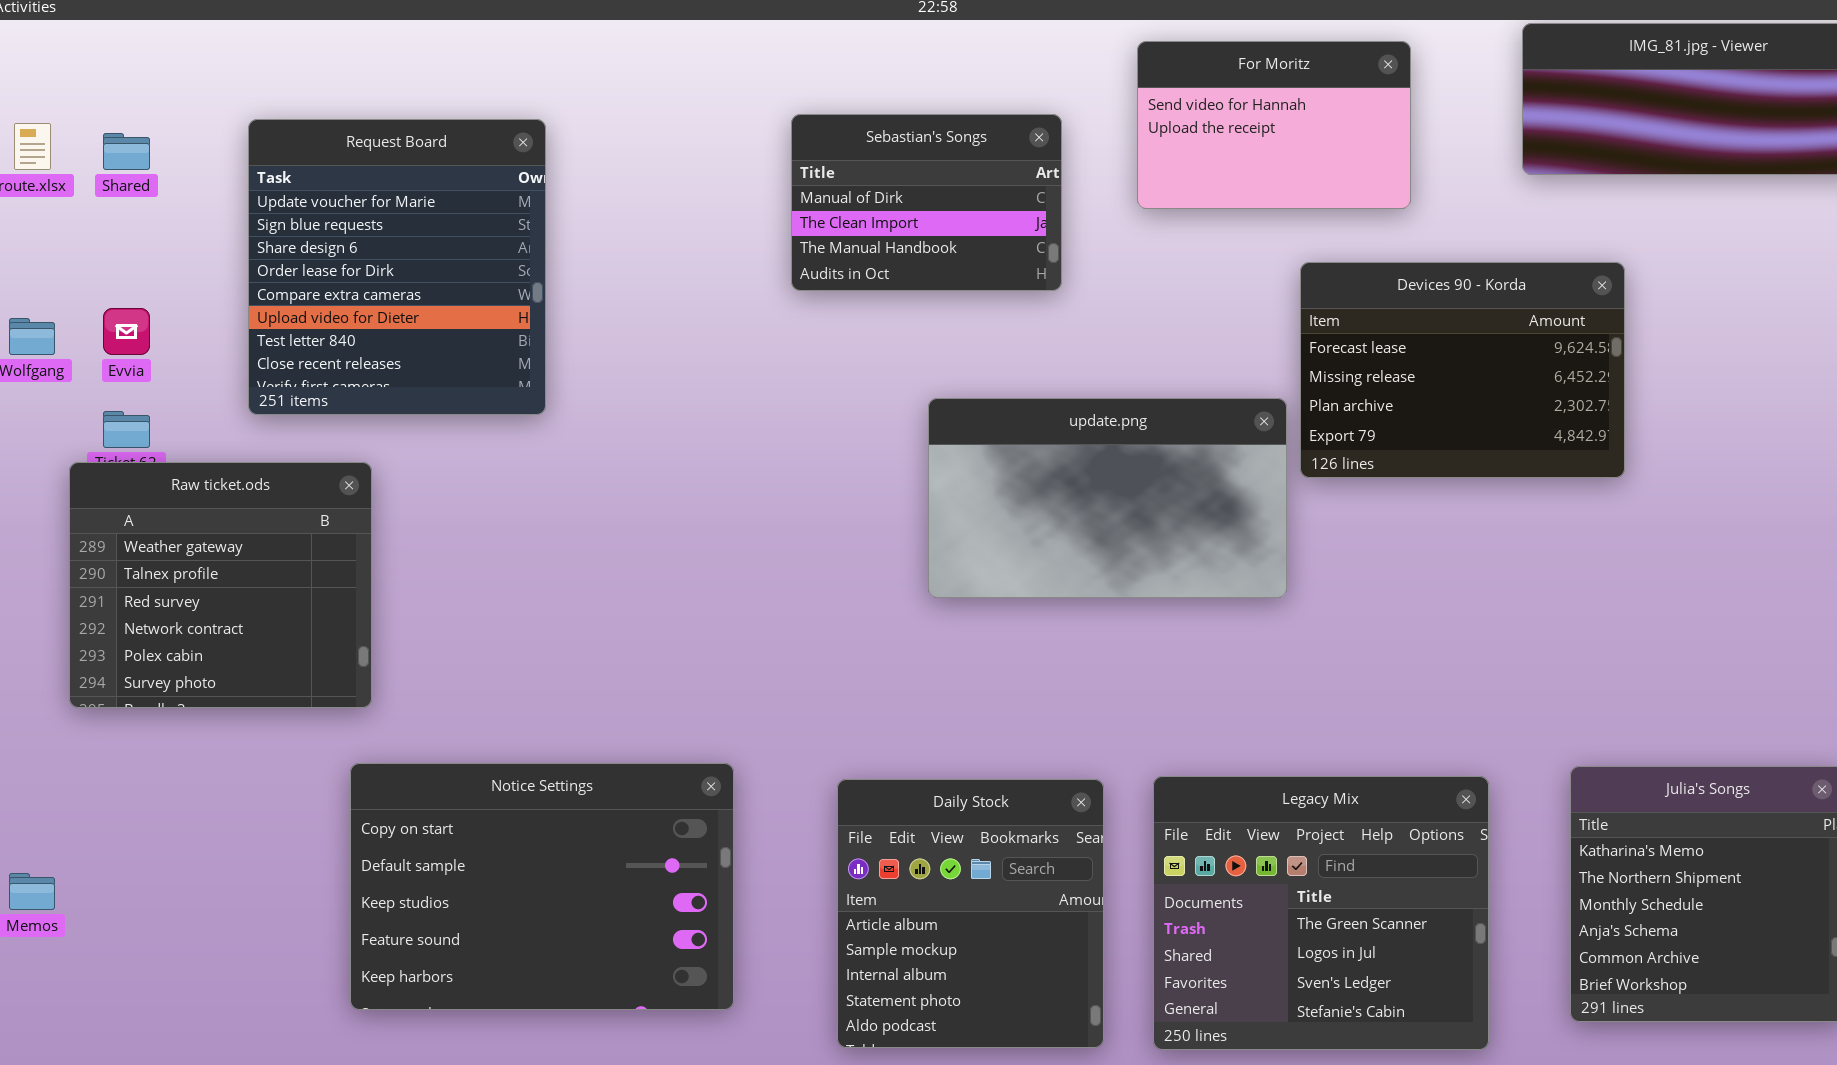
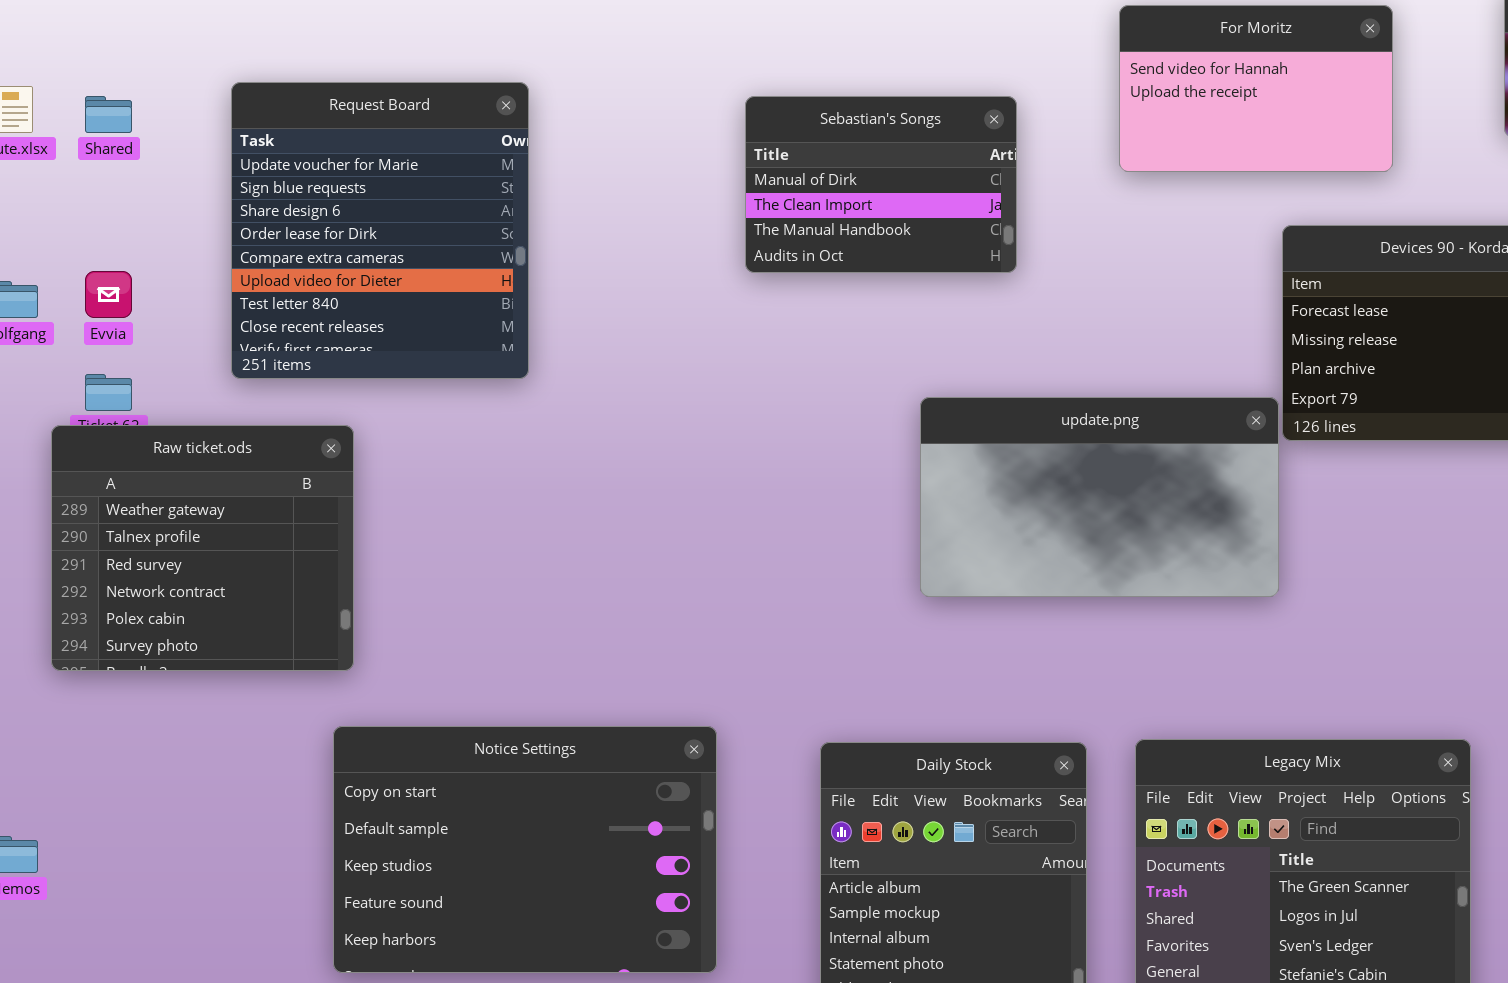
Sebastian's Songs: [791,114,1062,291] -> [745,96,1017,273], moved
update.png: [928,398,1287,598] -> [920,397,1279,597], moved

